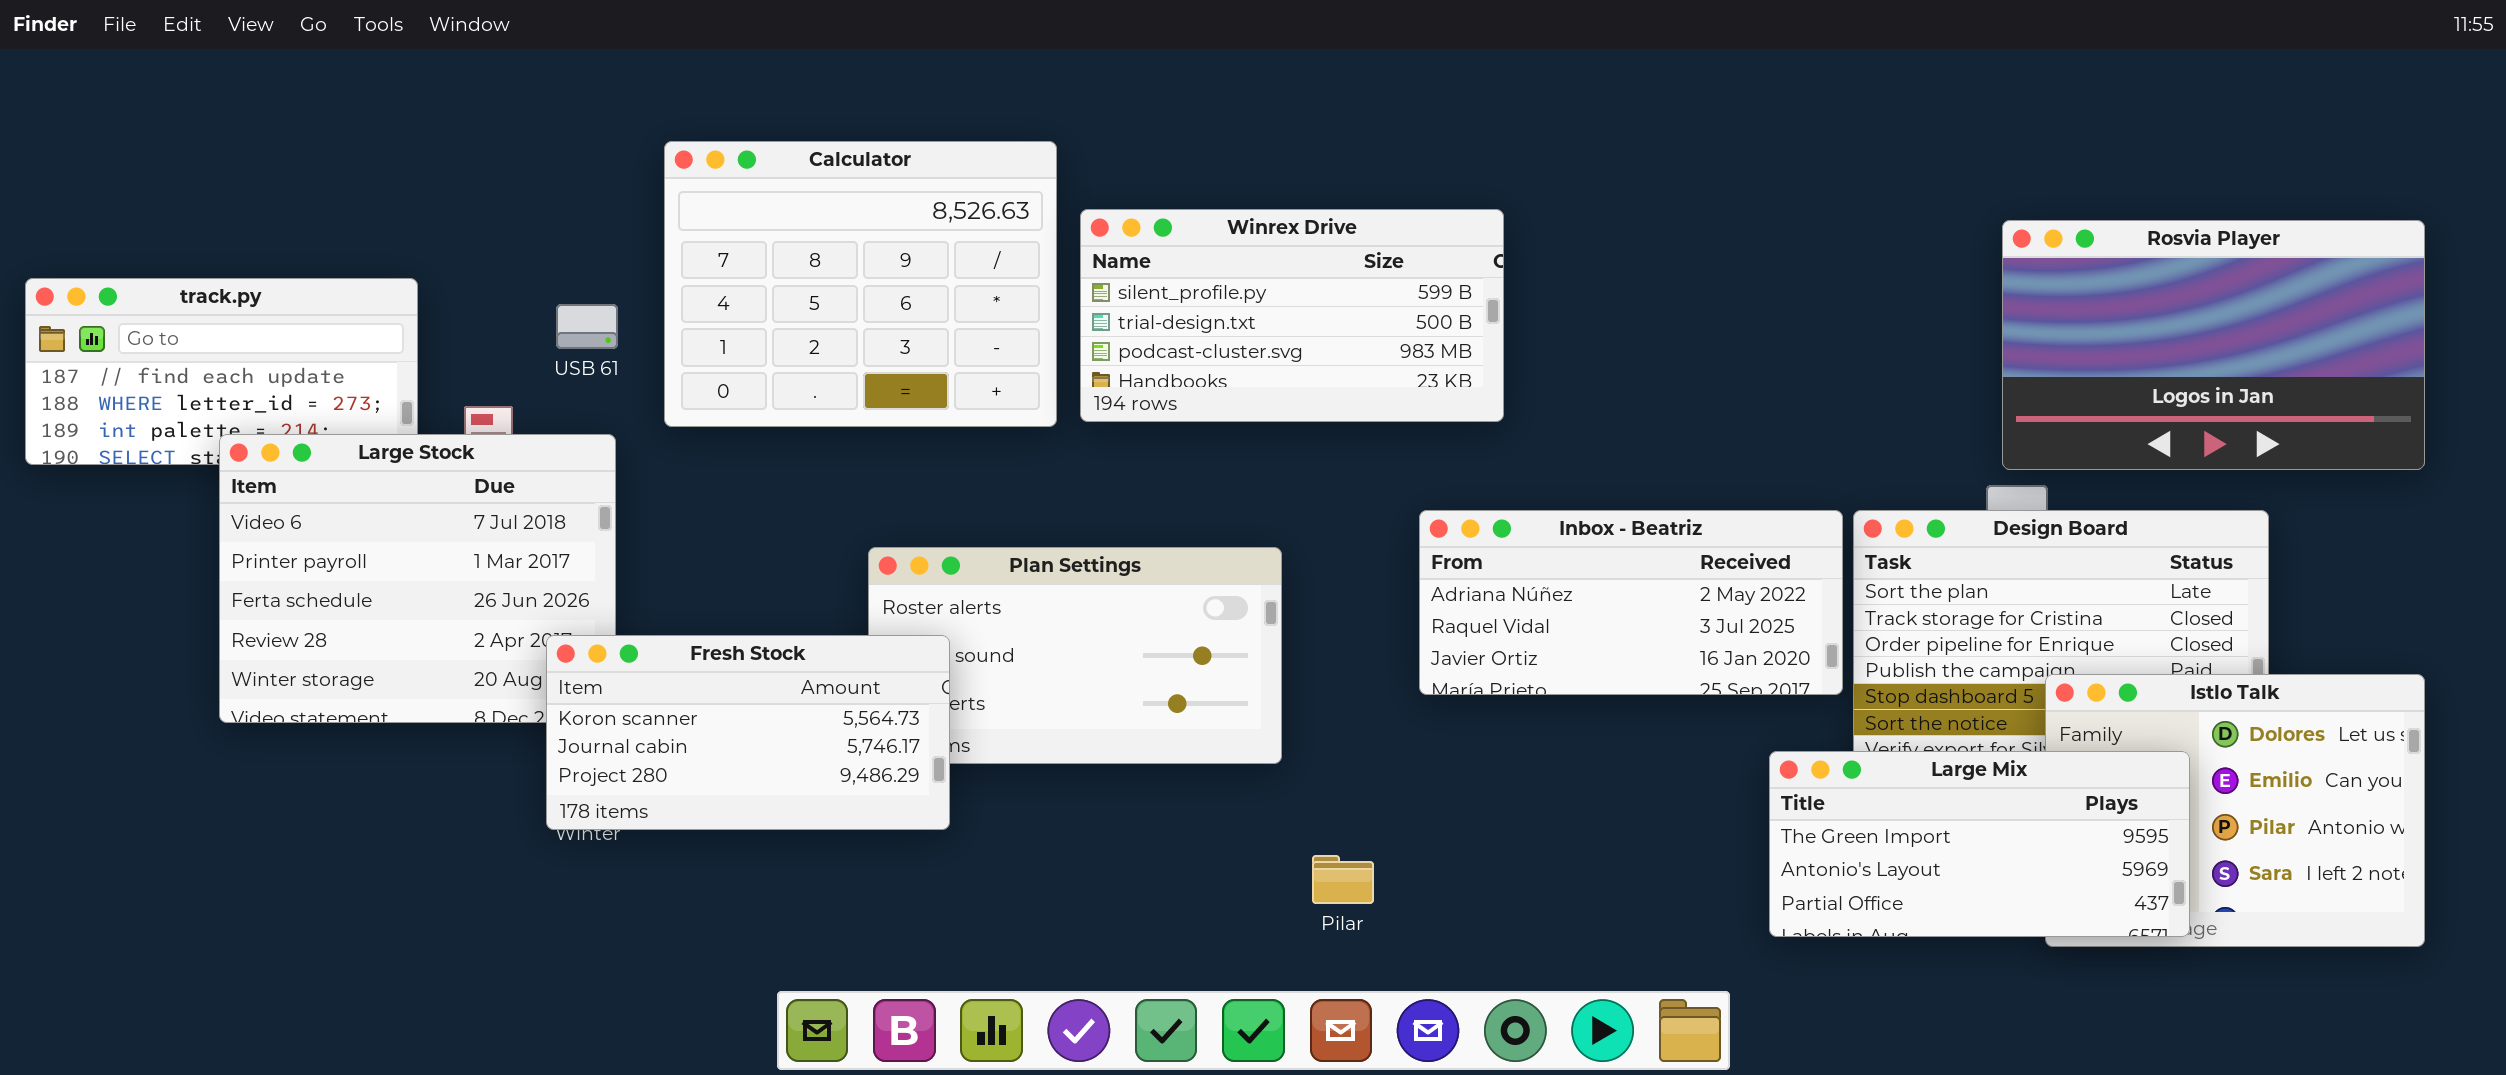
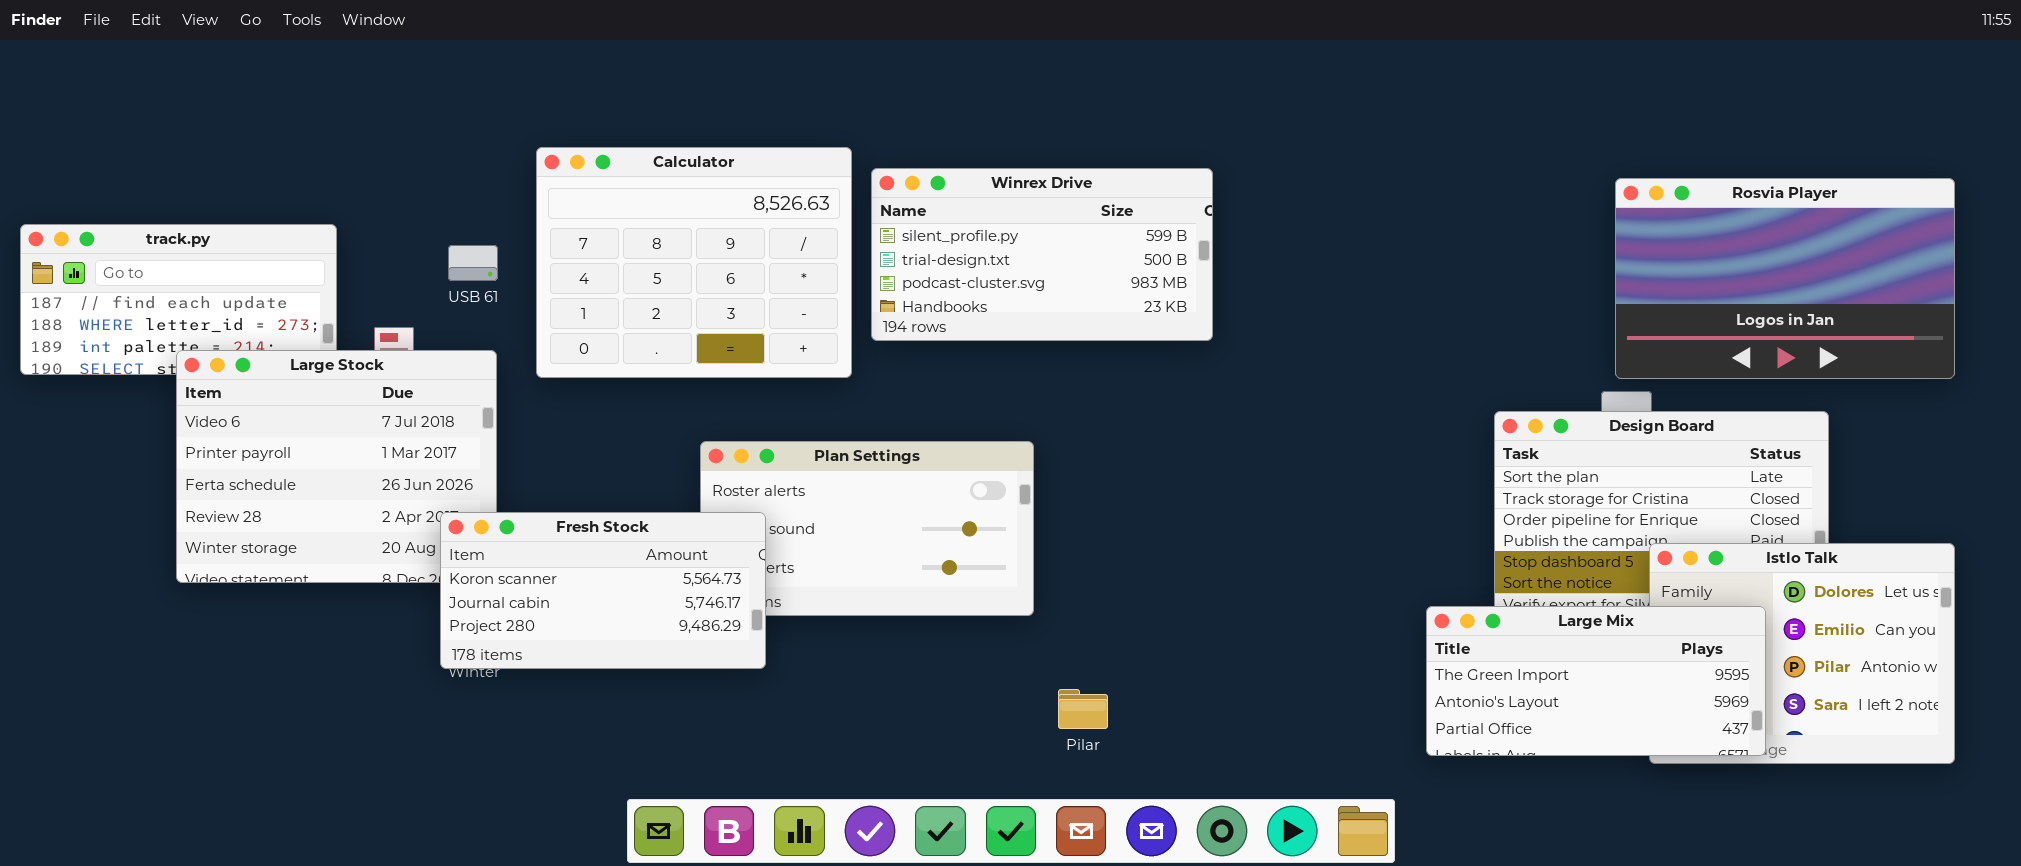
Calculator: [664,141,1057,427] -> [536,147,852,378], moved
Inbox - Beatriz: [1419,510,1843,695] -> none, closed

